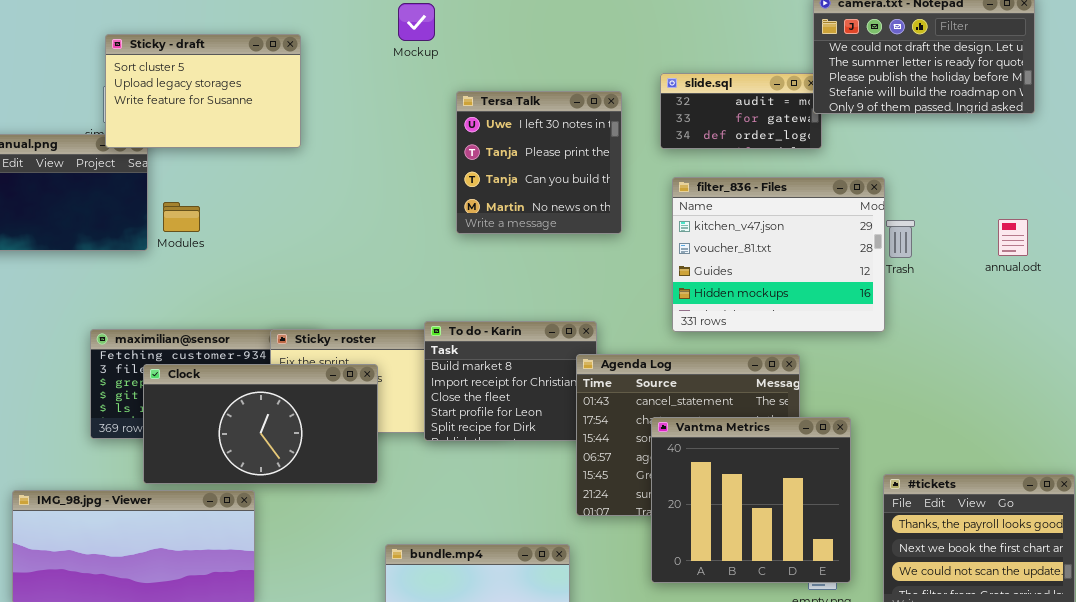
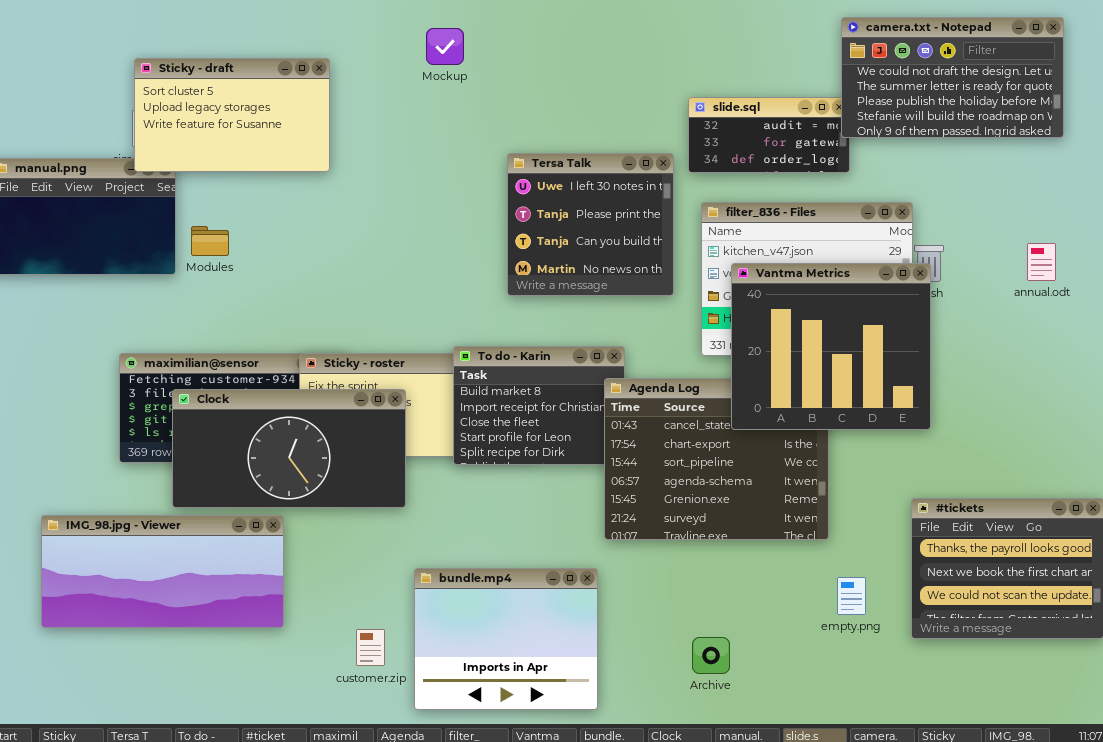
Tersa Talk: [456,91,622,234] -> [507,153,674,296], moved
Vantma Metrics: [651,417,851,583] -> [731,263,931,430], moved

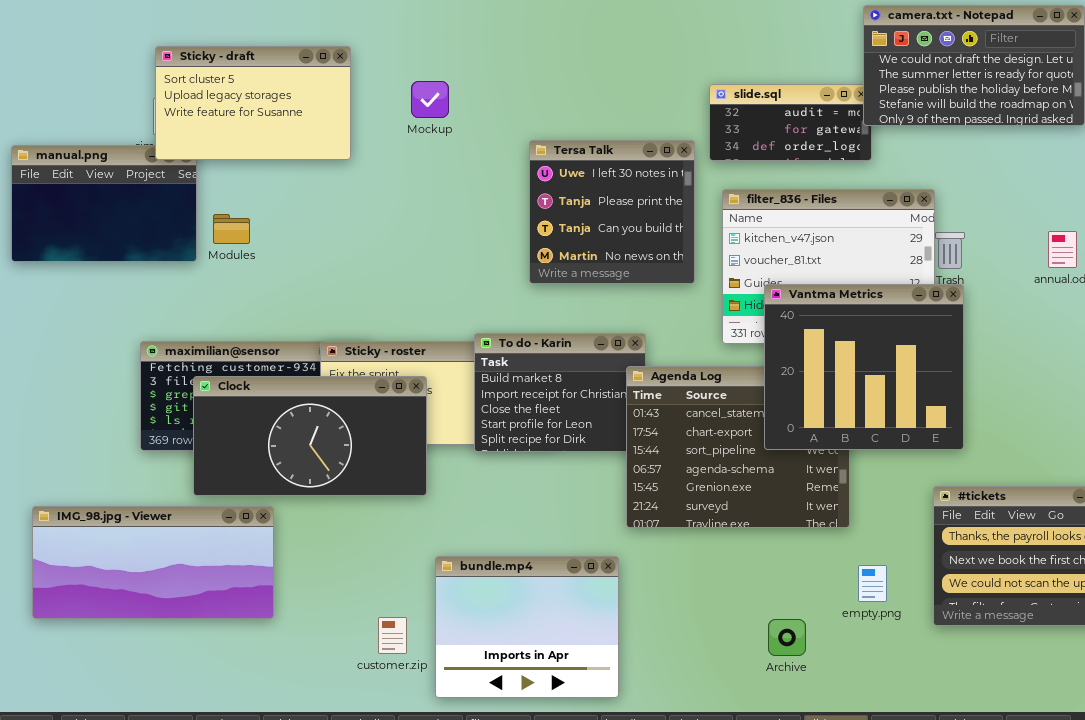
Mockup: [426,28,464,65] -> [411,81,449,118], moved
Vantma Metrics: [731,263,931,430] -> [764,284,964,450], moved
IMG_98.jpg - Viewer: [41,515,284,628] -> [32,506,274,619], moved
Archive: [692,637,730,674] -> [768,619,806,656], moved

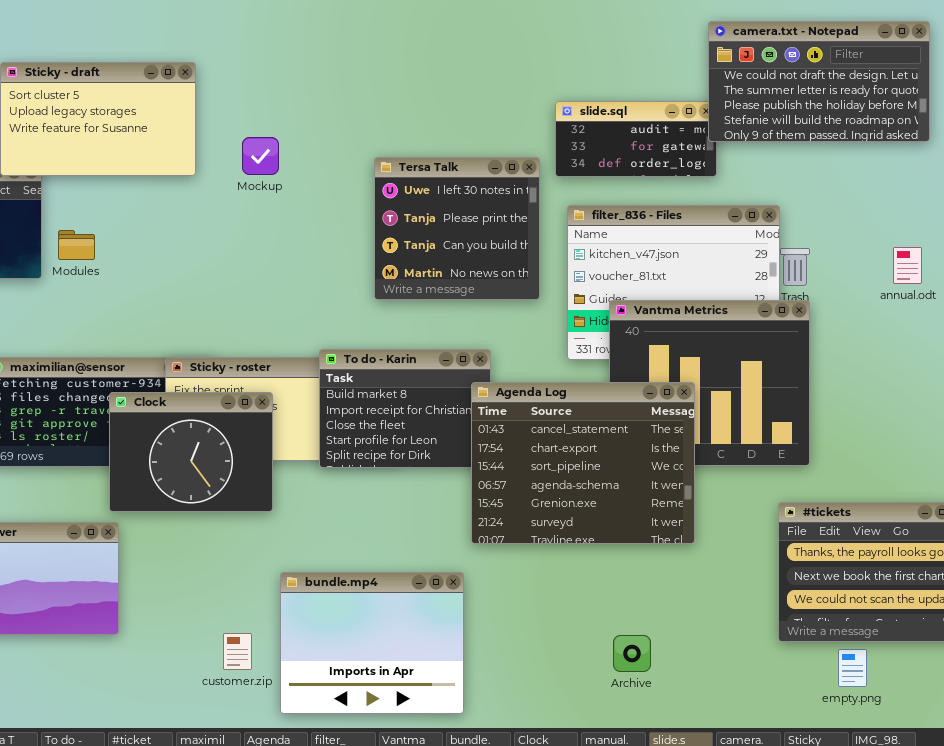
Mockup: [411,81,449,118] -> [242,137,279,175], moved
Agenda Log: [626,366,850,528] -> [471,382,695,544], raised
Clock: [193,376,427,496] -> [109,392,273,512], resized
empty.png: [858,565,887,602] -> [838,649,867,687], moved

